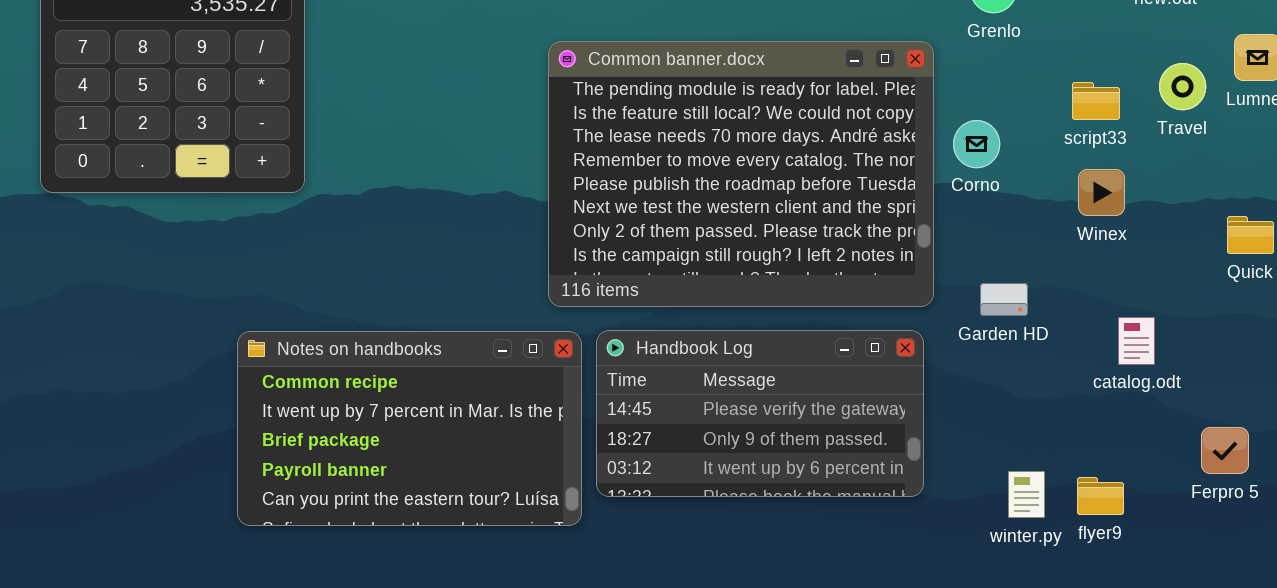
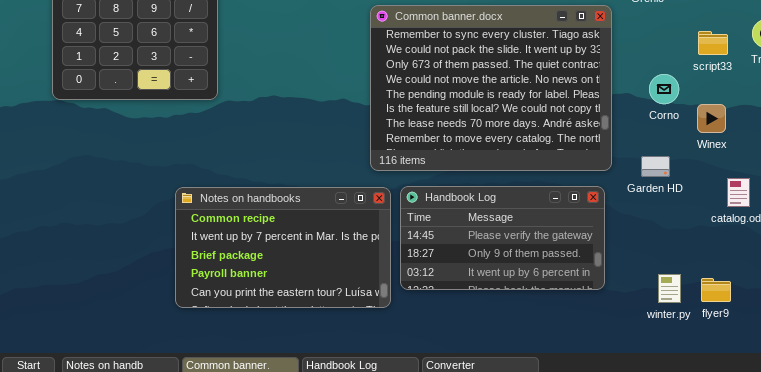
Common banner.docx: [548,41,934,307] -> [370,5,612,171], scrolled up 4 rows
Corno: [953,120,1000,168] -> [649,74,679,104], moved
Winex: [1078,169,1125,216] -> [697,104,726,133], moved

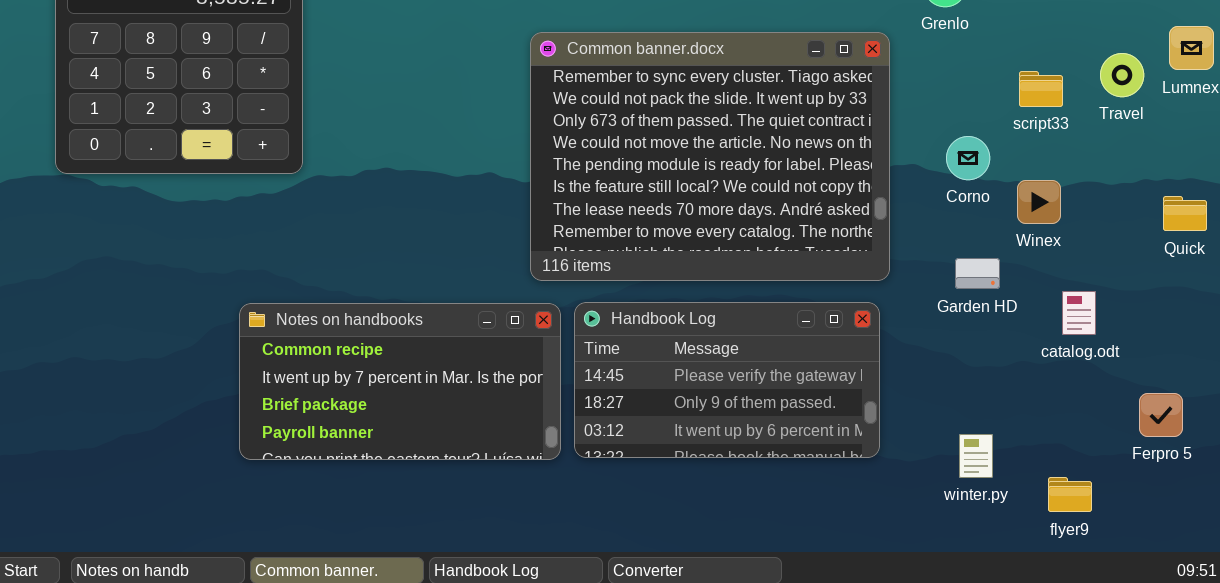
Garden HD: [641,156,670,177] -> [955,258,1000,289], moved
Notes on handbooks: [175,187,391,308] -> [239,303,561,460], resized
flyer9: [701,278,731,302] -> [1048,477,1092,512], moved

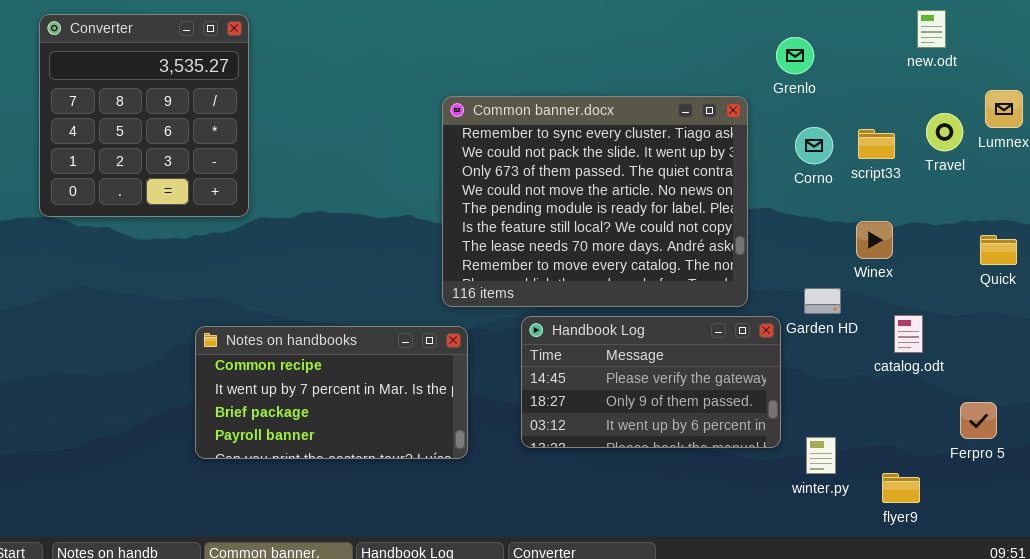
Corno: [946,136,990,180] -> [795,127,833,164], moved
Handbook Log: [574,302,880,458] -> [521,316,781,448], moved

